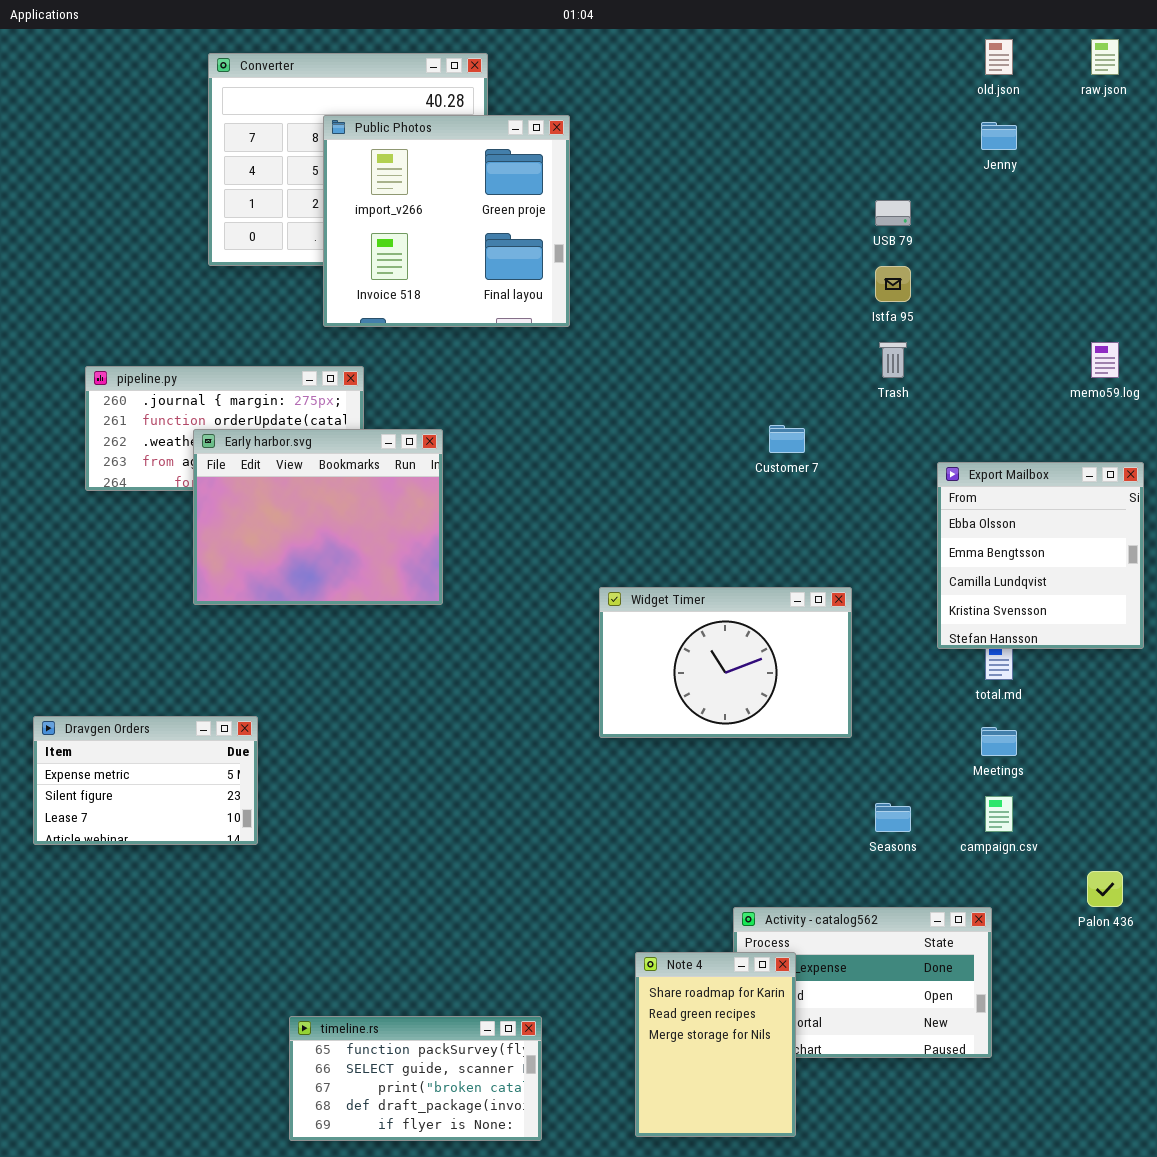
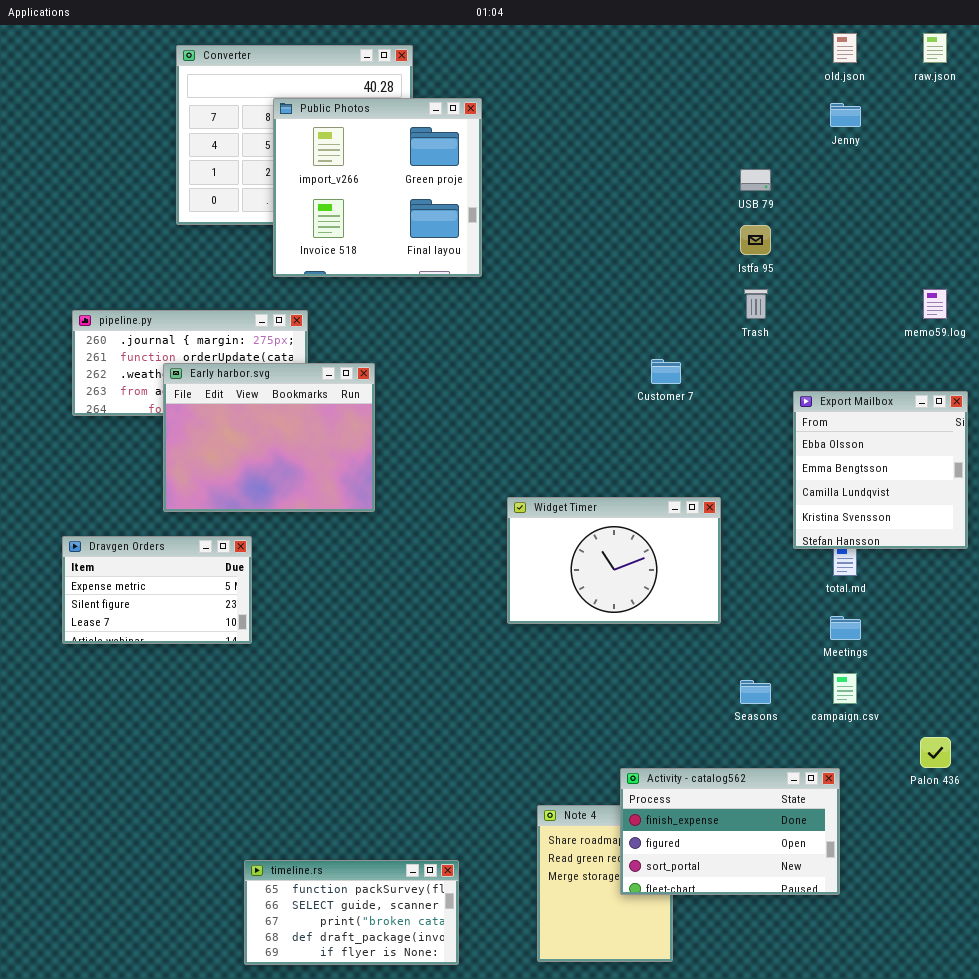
Dravgen Orders: [33,716,258,845] -> [62,536,252,644], moved
Activity - catalog562: [733,907,992,1058] -> [620,768,840,895], raised

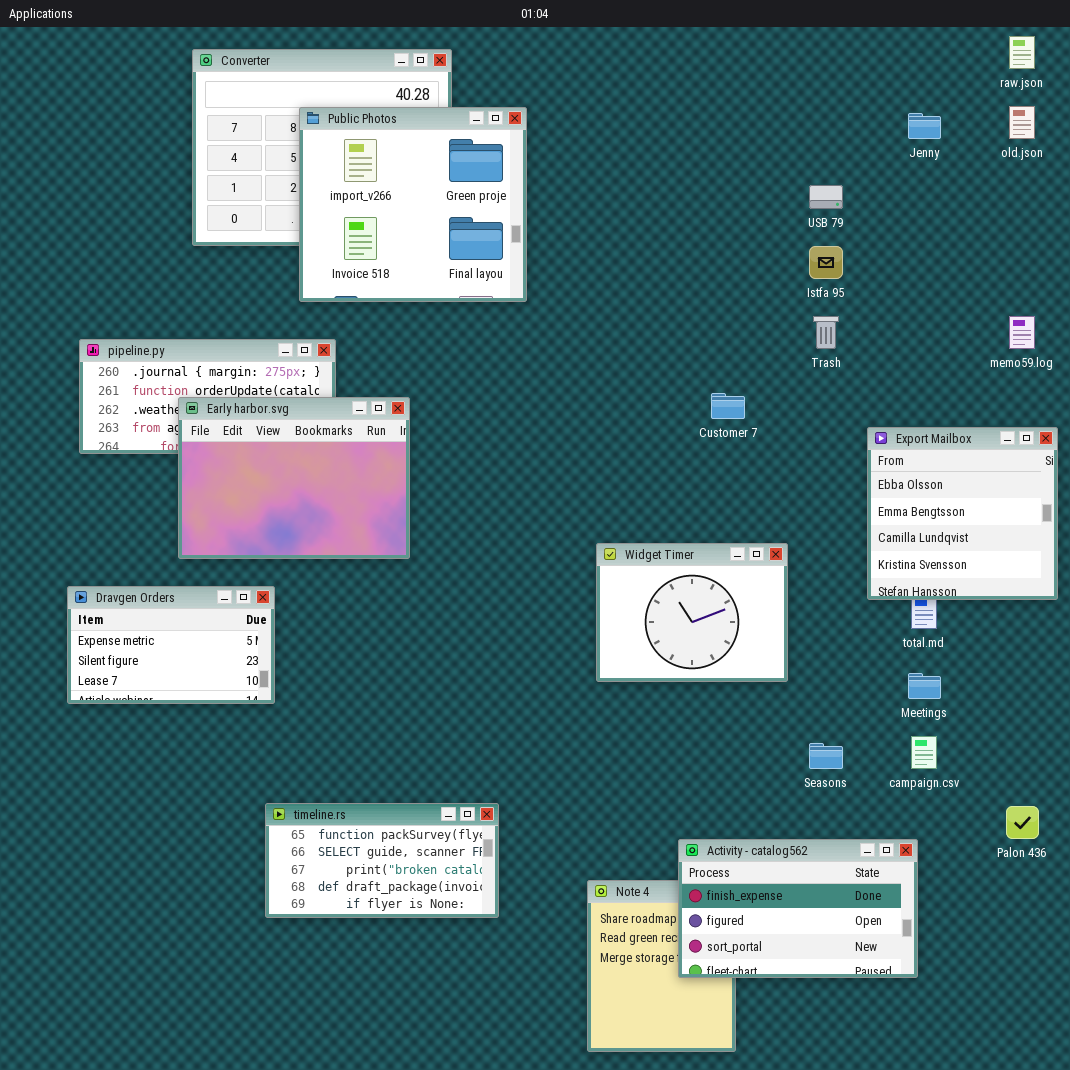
old.json: [833,33,857,63] -> [1009,106,1035,139], moved
Widget Timer: [507,497,721,624] -> [596,543,788,682], resized
timeline.rs: [244,860,459,965] -> [265,803,499,918], moved

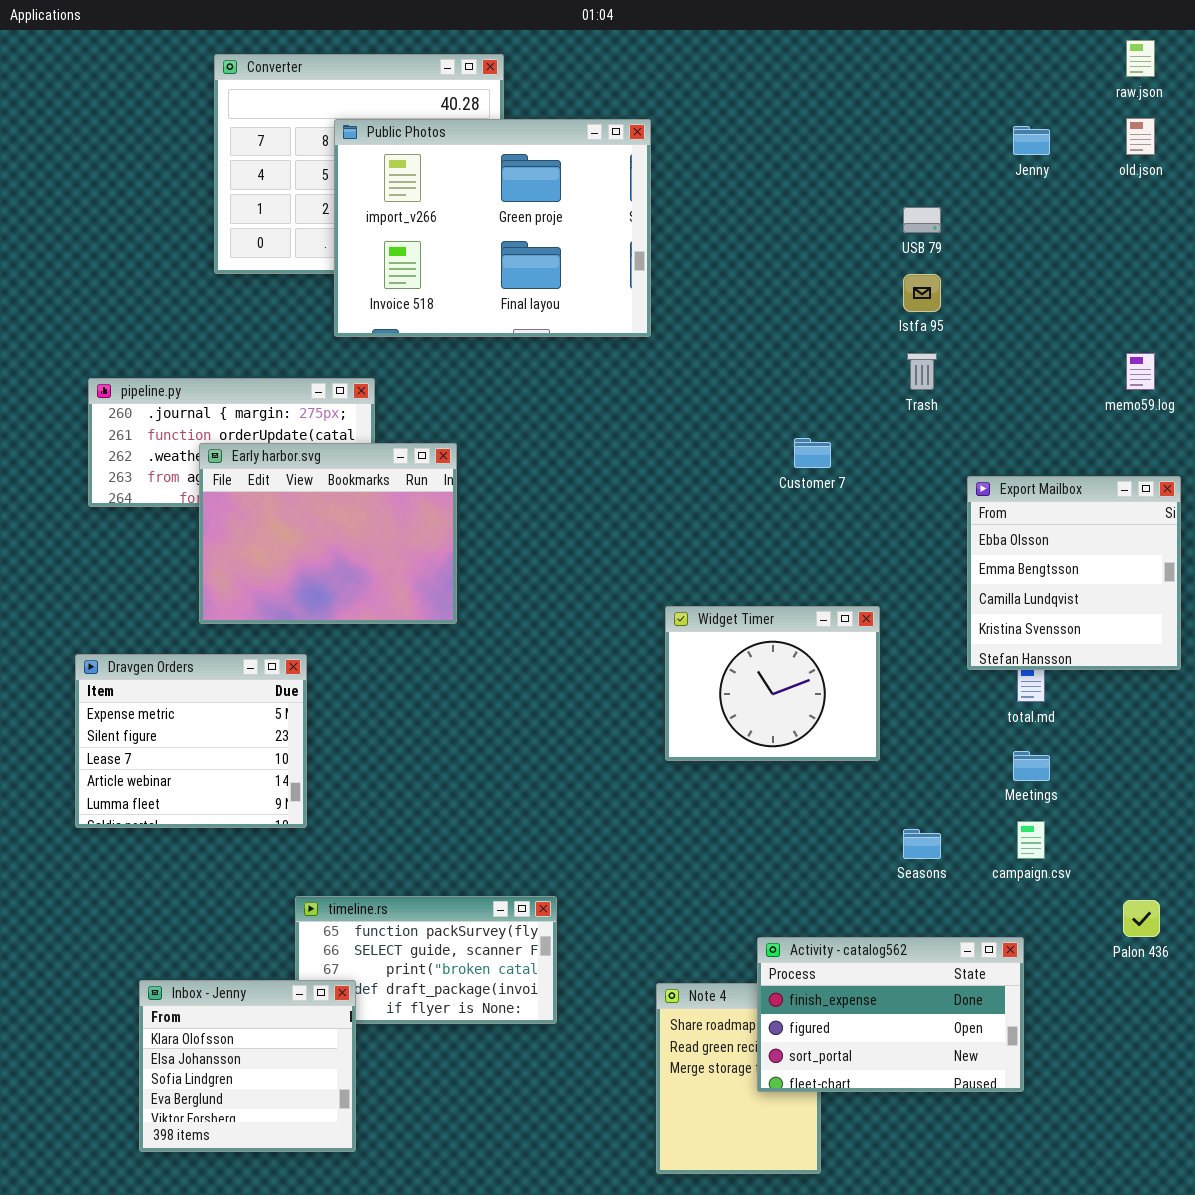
Public Photos: [299,107,527,302] -> [334,119,651,337], resized
Dravgen Orders: [67,586,275,704] -> [75,654,307,828], resized
Inbox - Jenny: none -> [139,980,356,1152], opened

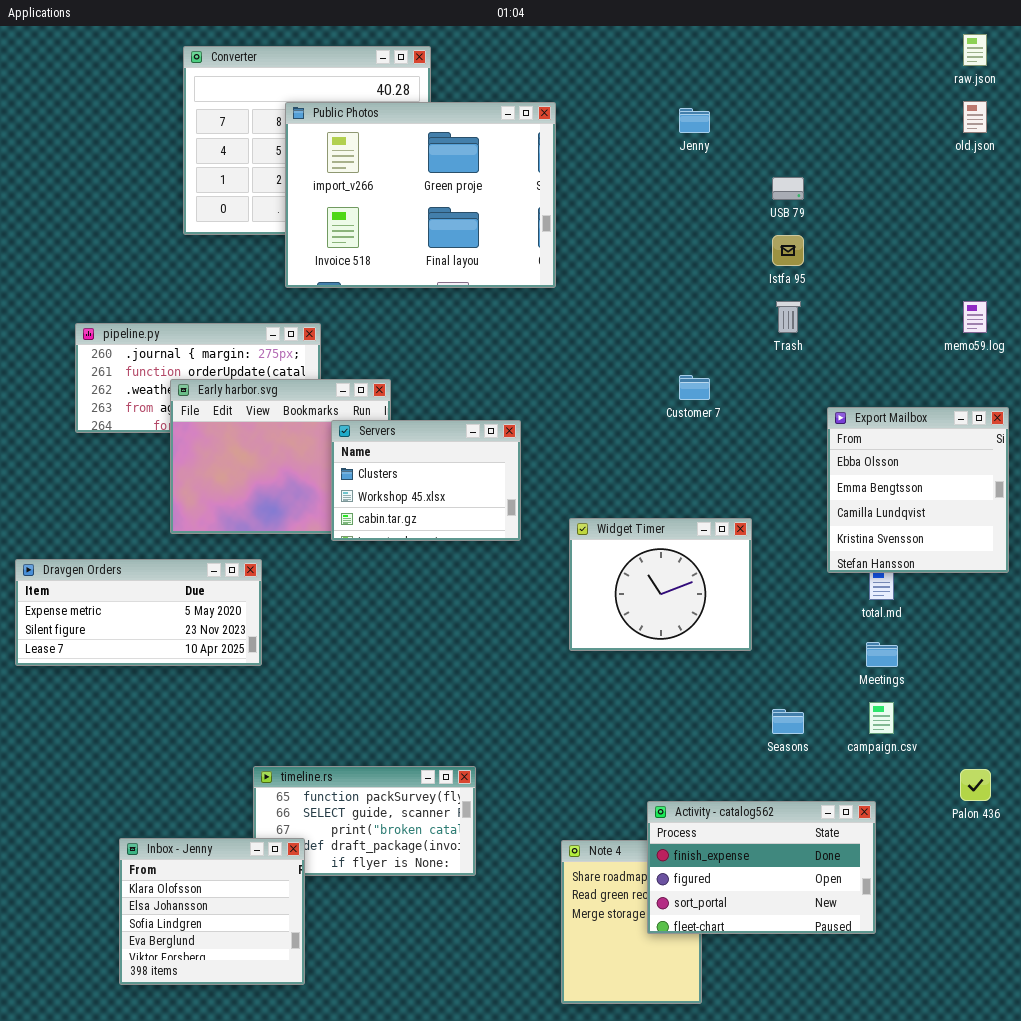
Jenny: [1013,126,1050,155] -> [679,108,710,133], moved
Servers: none -> [331,420,521,541], opened
Dravgen Orders: [75,654,307,828] -> [15,559,262,666], resized

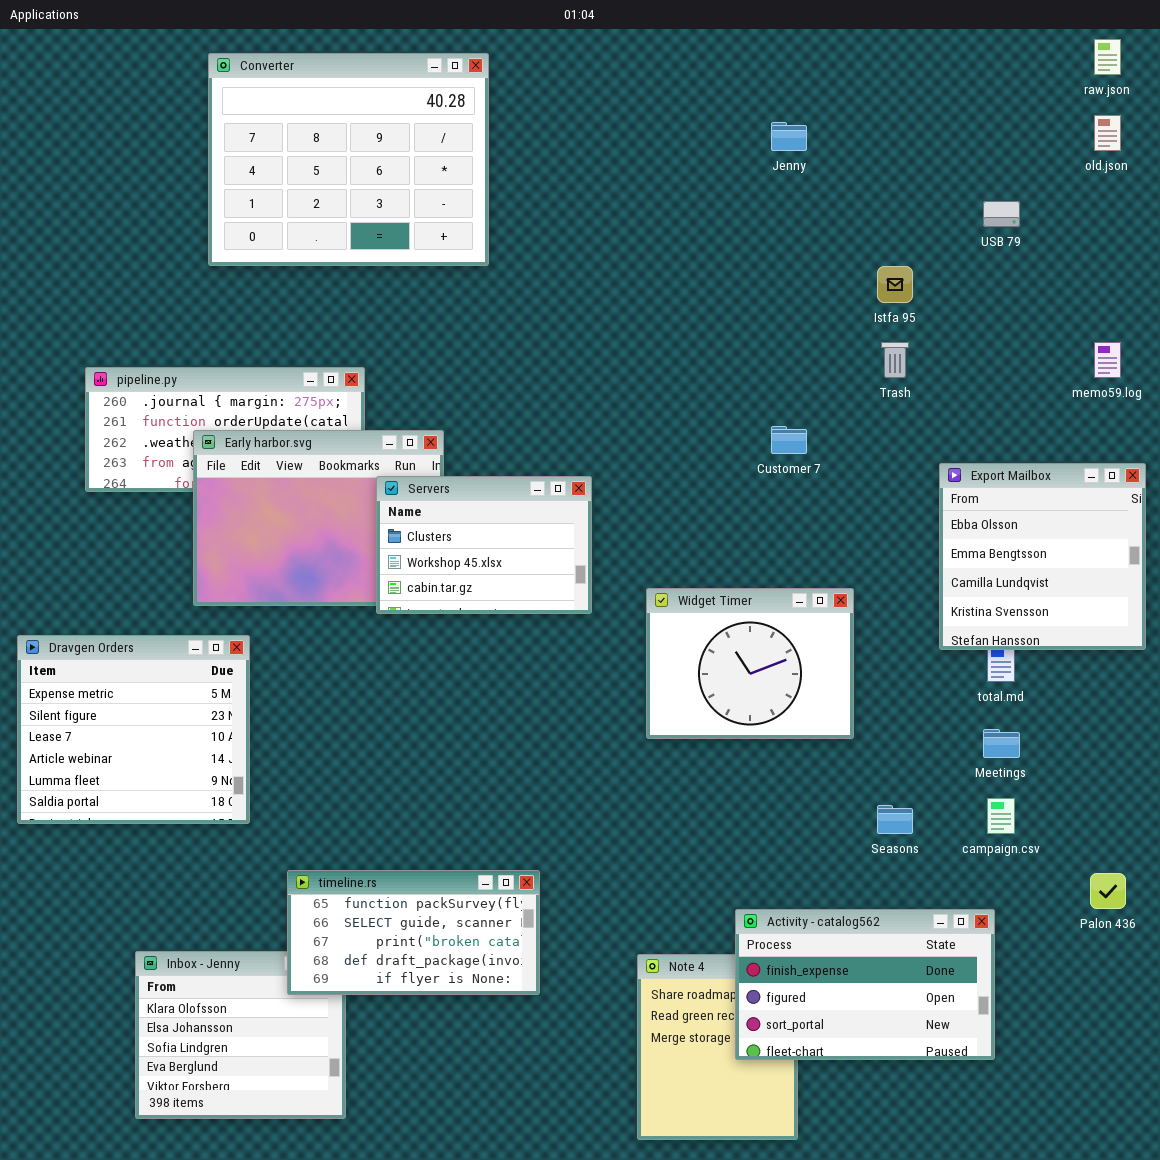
Public Photos: [285,102,556,288] -> none, closed
USB 79: [772,177,804,200] -> [983,201,1020,227], moved
Dravgen Orders: [15,559,262,666] -> [17,635,250,824], resized
timeline.rs: [253,766,476,876] -> [287,870,540,995], raised

